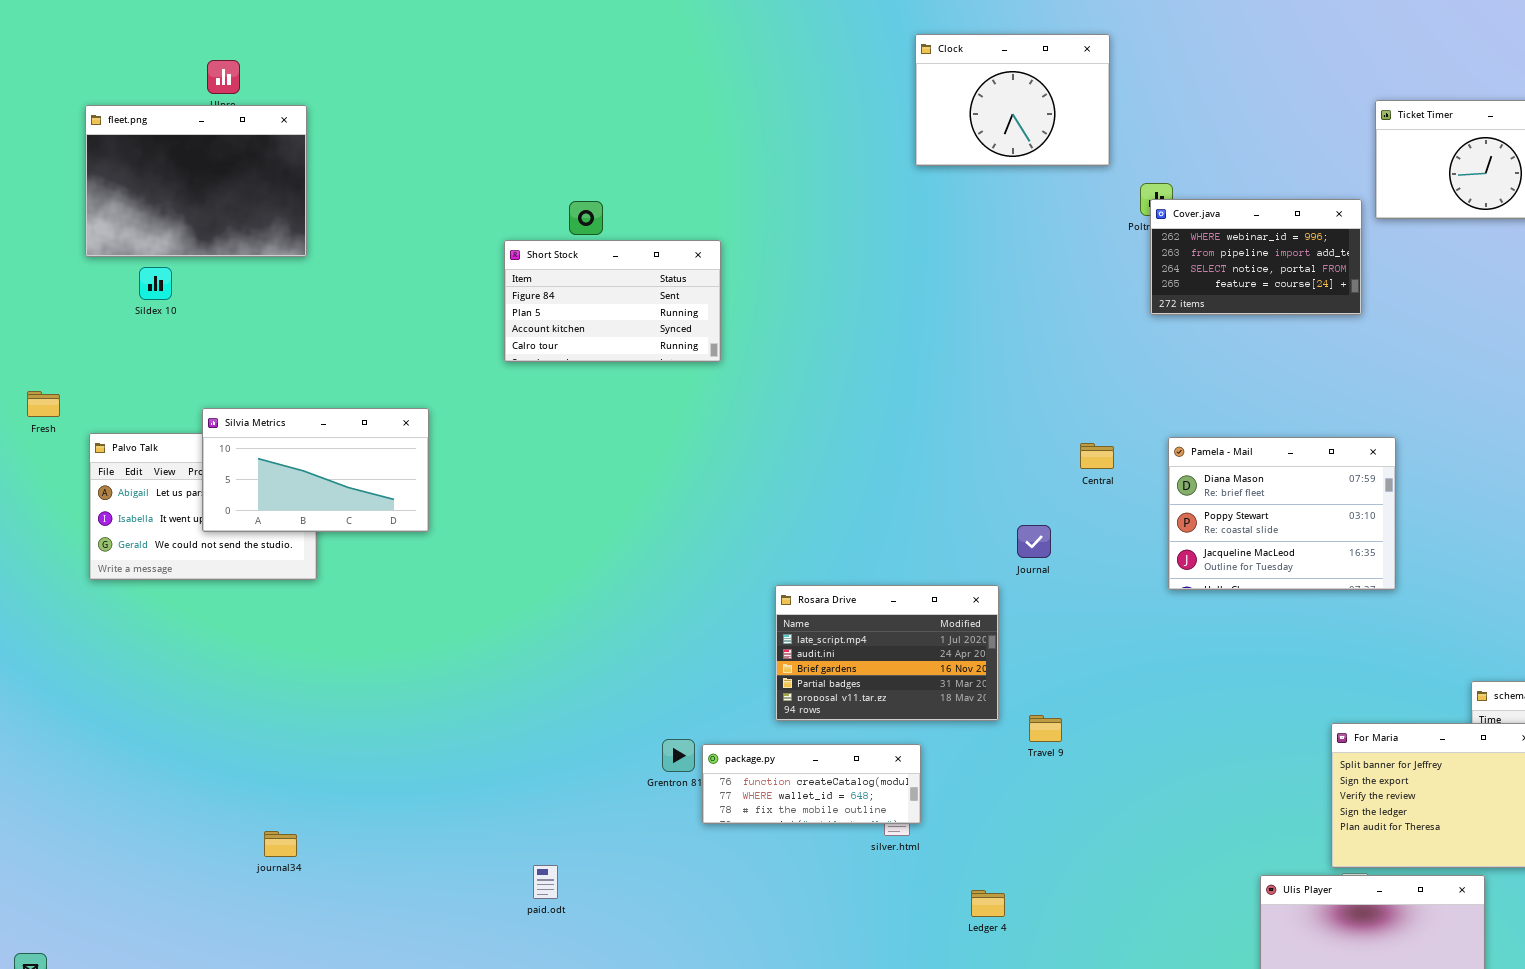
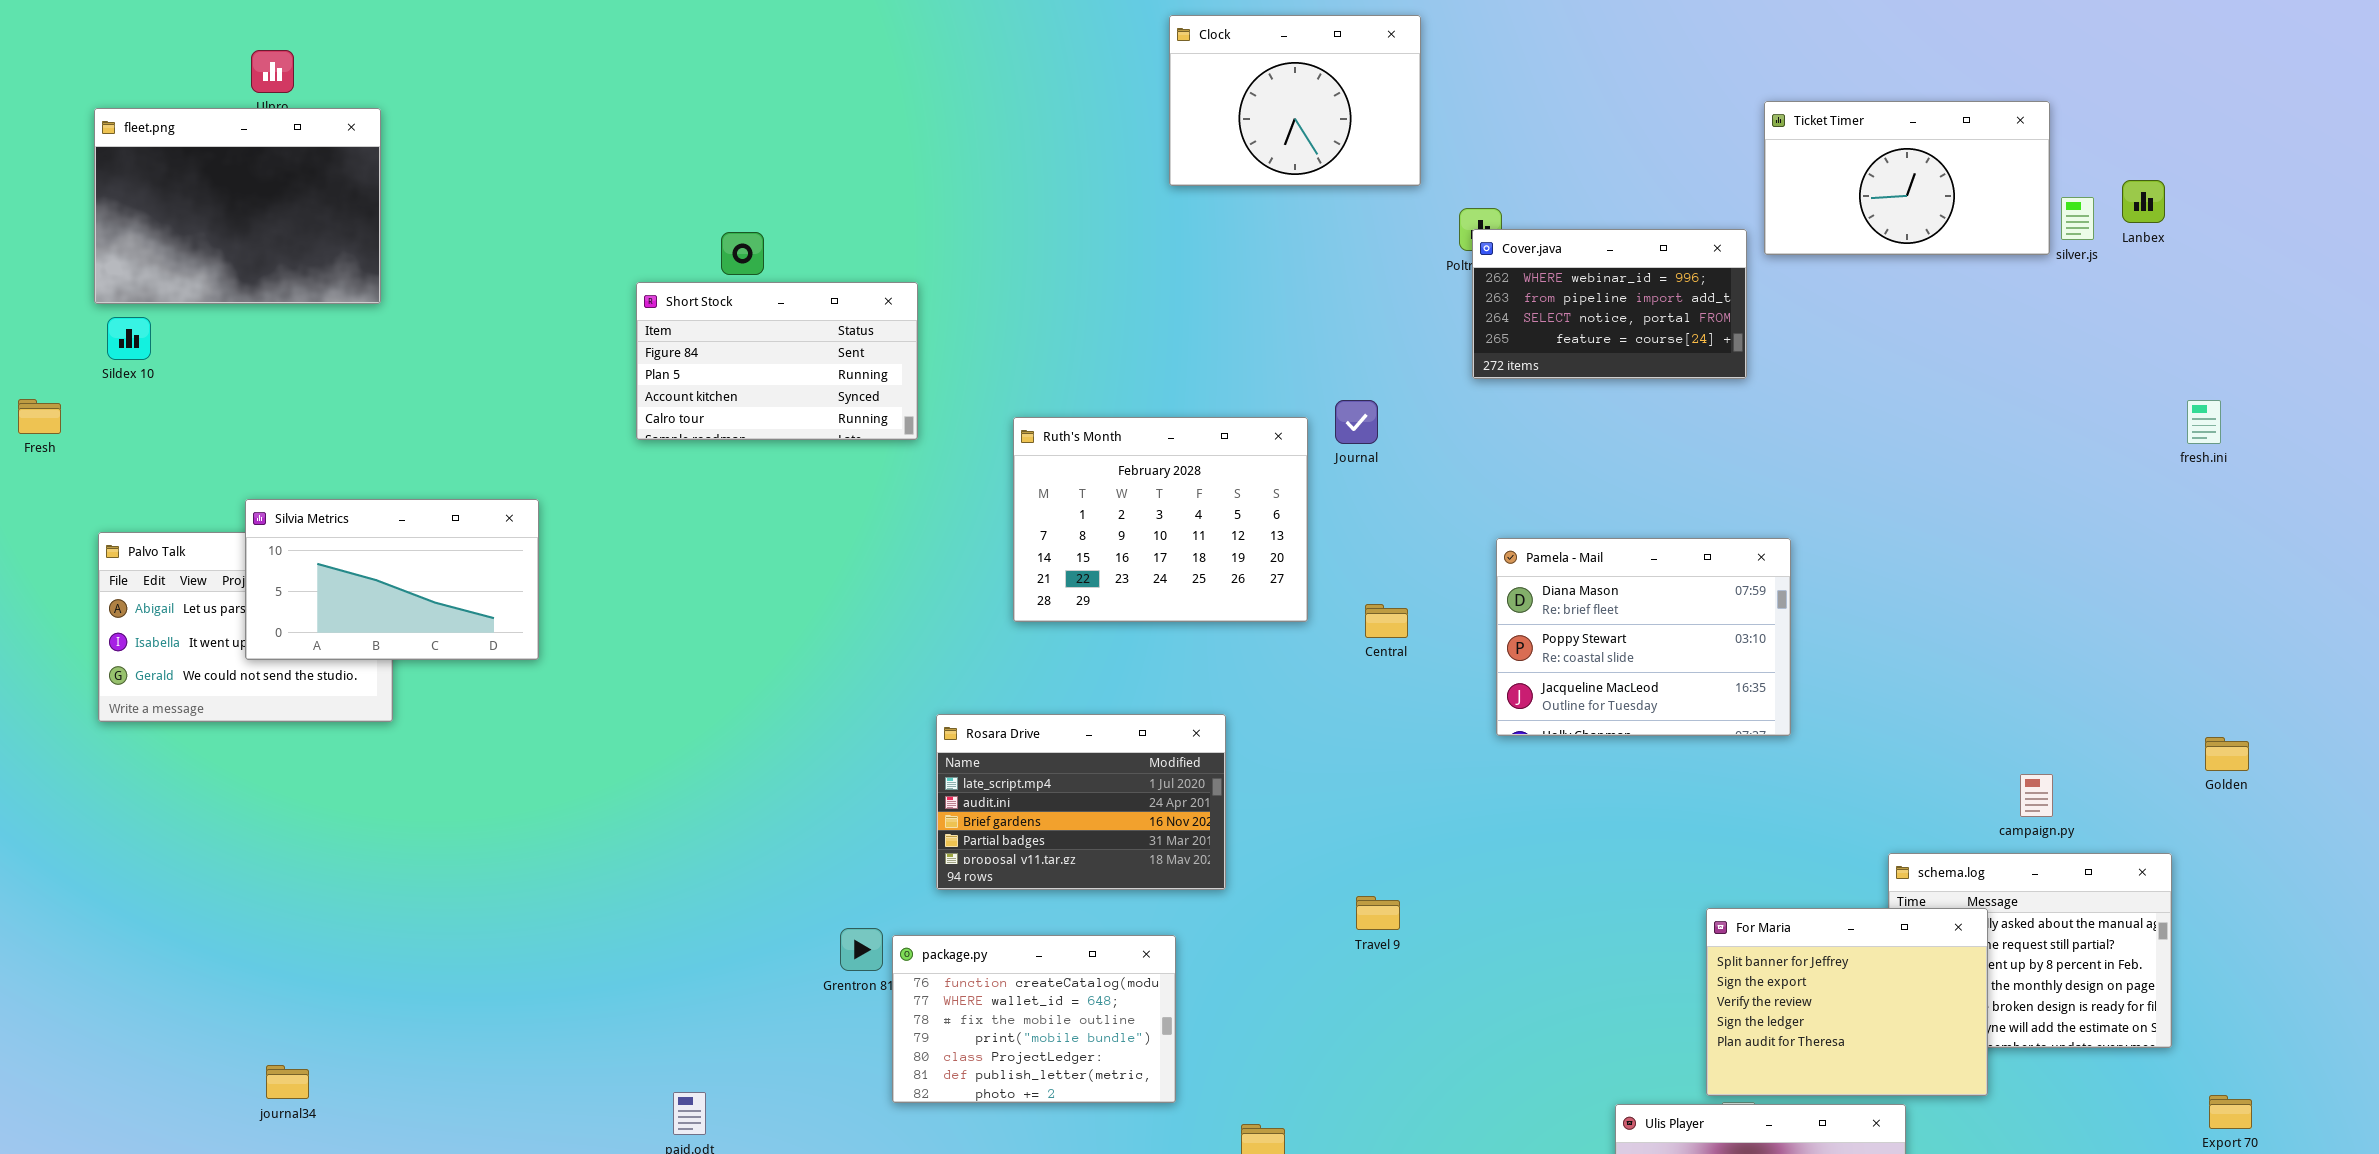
Sildex 10: [139,267,172,300] -> [107,317,151,360], moved
Ruth's Month: none -> [1013,417,1308,622], opened
Fresh: [27,391,60,417] -> [18,399,61,434], moved
Central: [1080,443,1114,469] -> [1365,604,1408,638], moved
Journal: [1017,525,1051,558] -> [1335,400,1378,444], moved
Rosara Drive: [775,585,999,721] -> [936,714,1226,890], moved
Travel 9: [1029,715,1062,742] -> [1356,896,1400,930], moved
package.py: [702,744,921,824] -> [892,935,1176,1103], resized
journal34: [264,831,297,857] -> [266,1065,309,1099], moved

